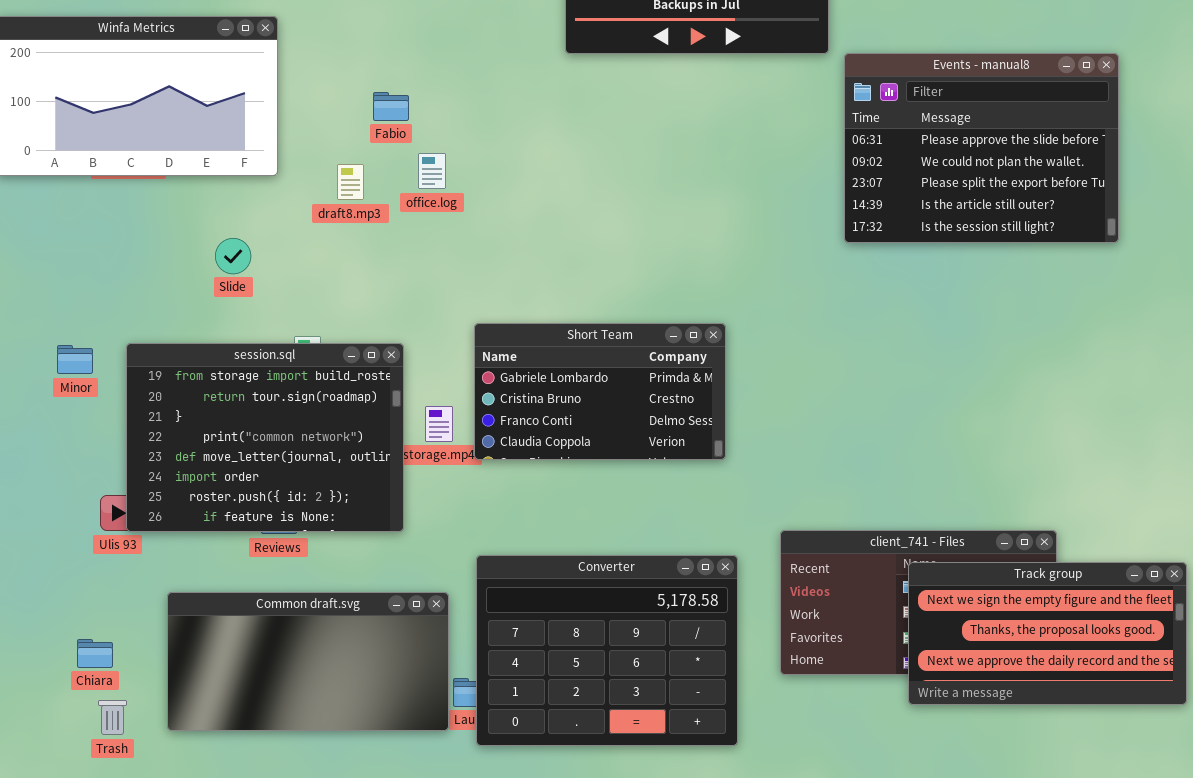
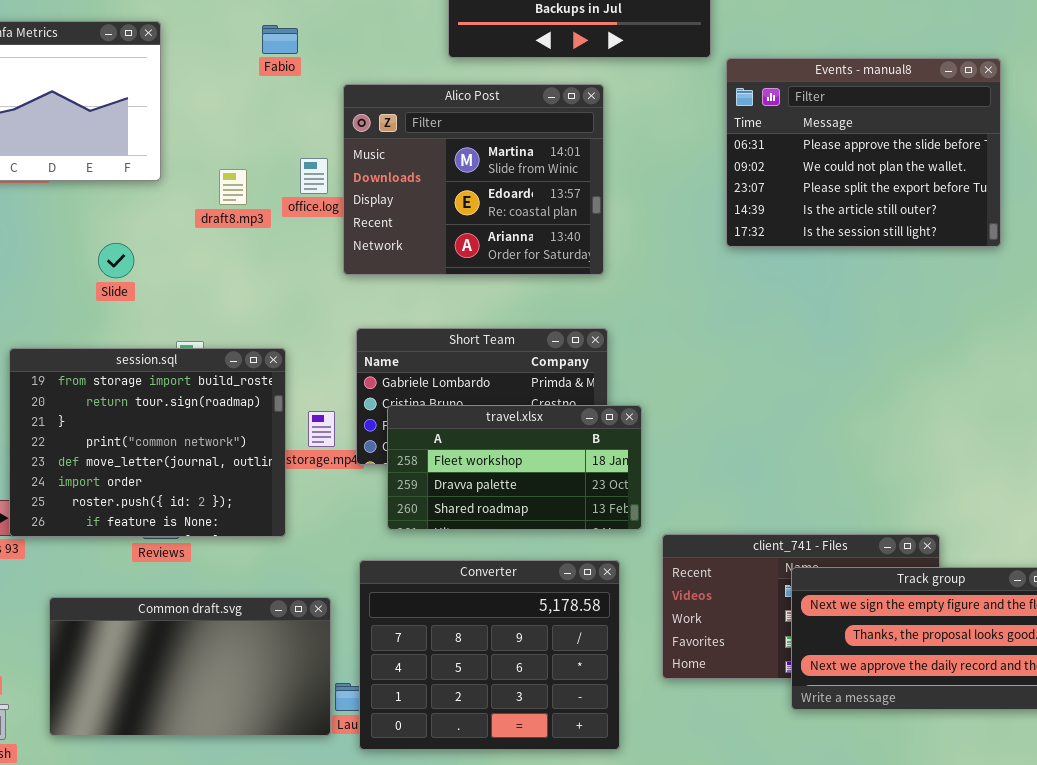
Alico Post: none -> [343,84,604,275], opened
Fabio: [373,92,409,121] -> [262,25,298,54], moved
travel.xlsx: none -> [387,405,642,530], opened

